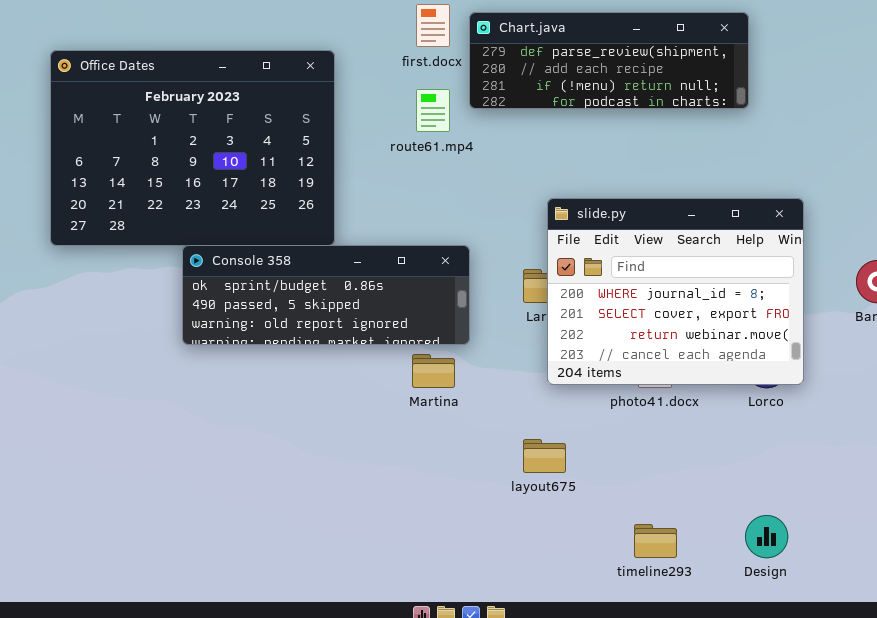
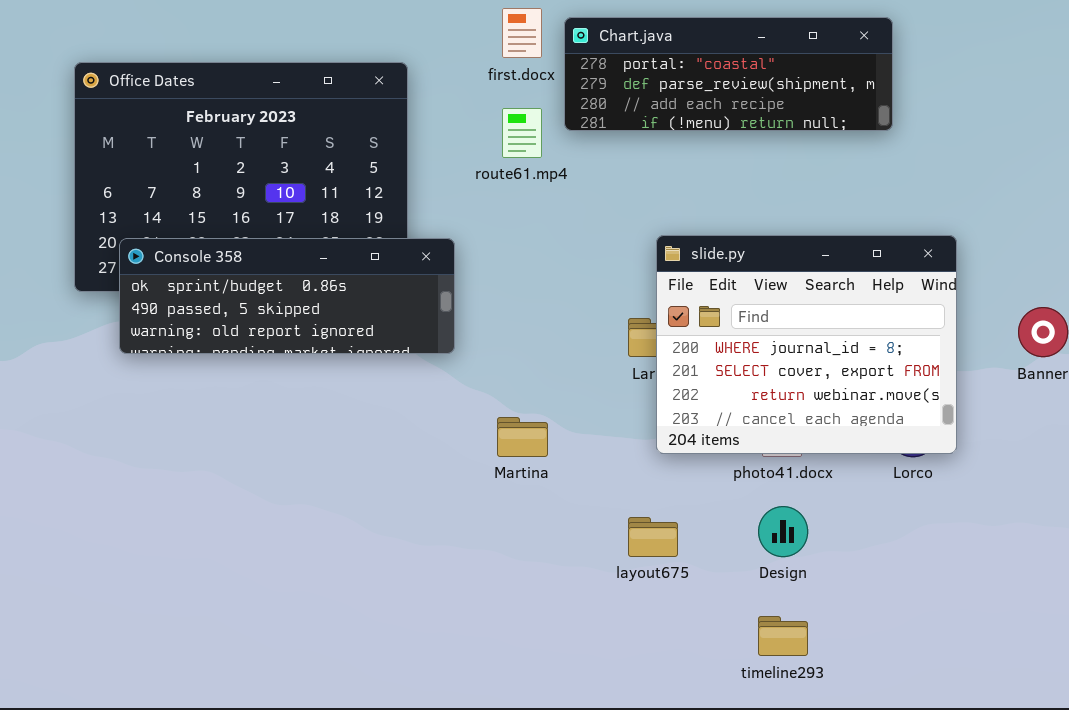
Chart.java: [469,12,749,109] -> [564,17,893,131], scrolled up 1 row
Console 358: [182,245,470,345] -> [119,238,455,354], moved
Design: [745,515,788,558] -> [758,506,808,557], moved

